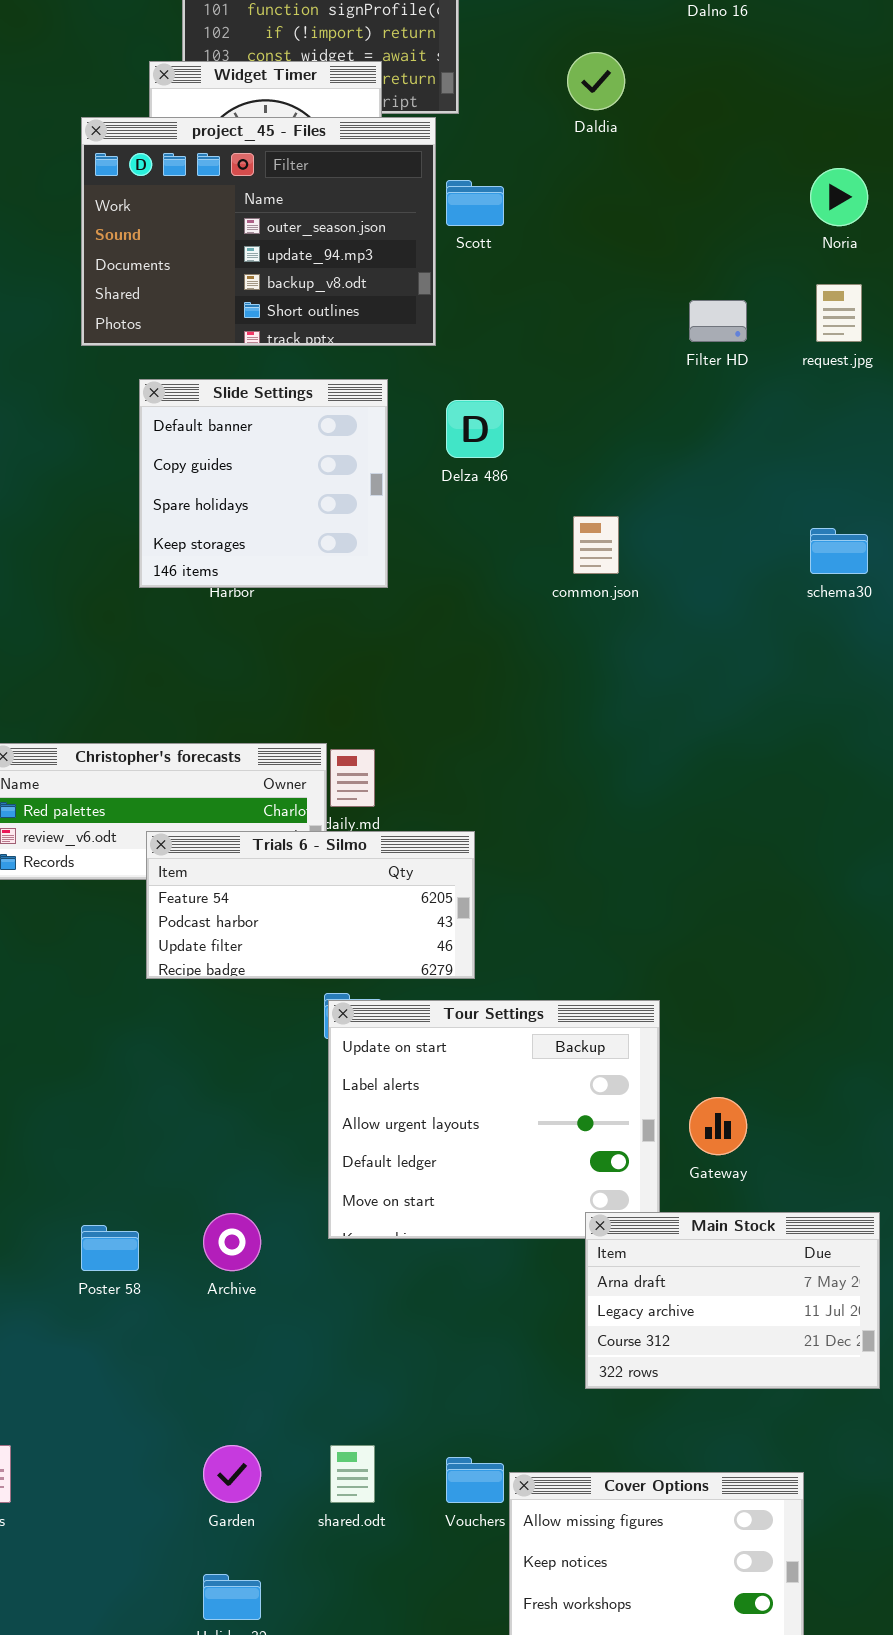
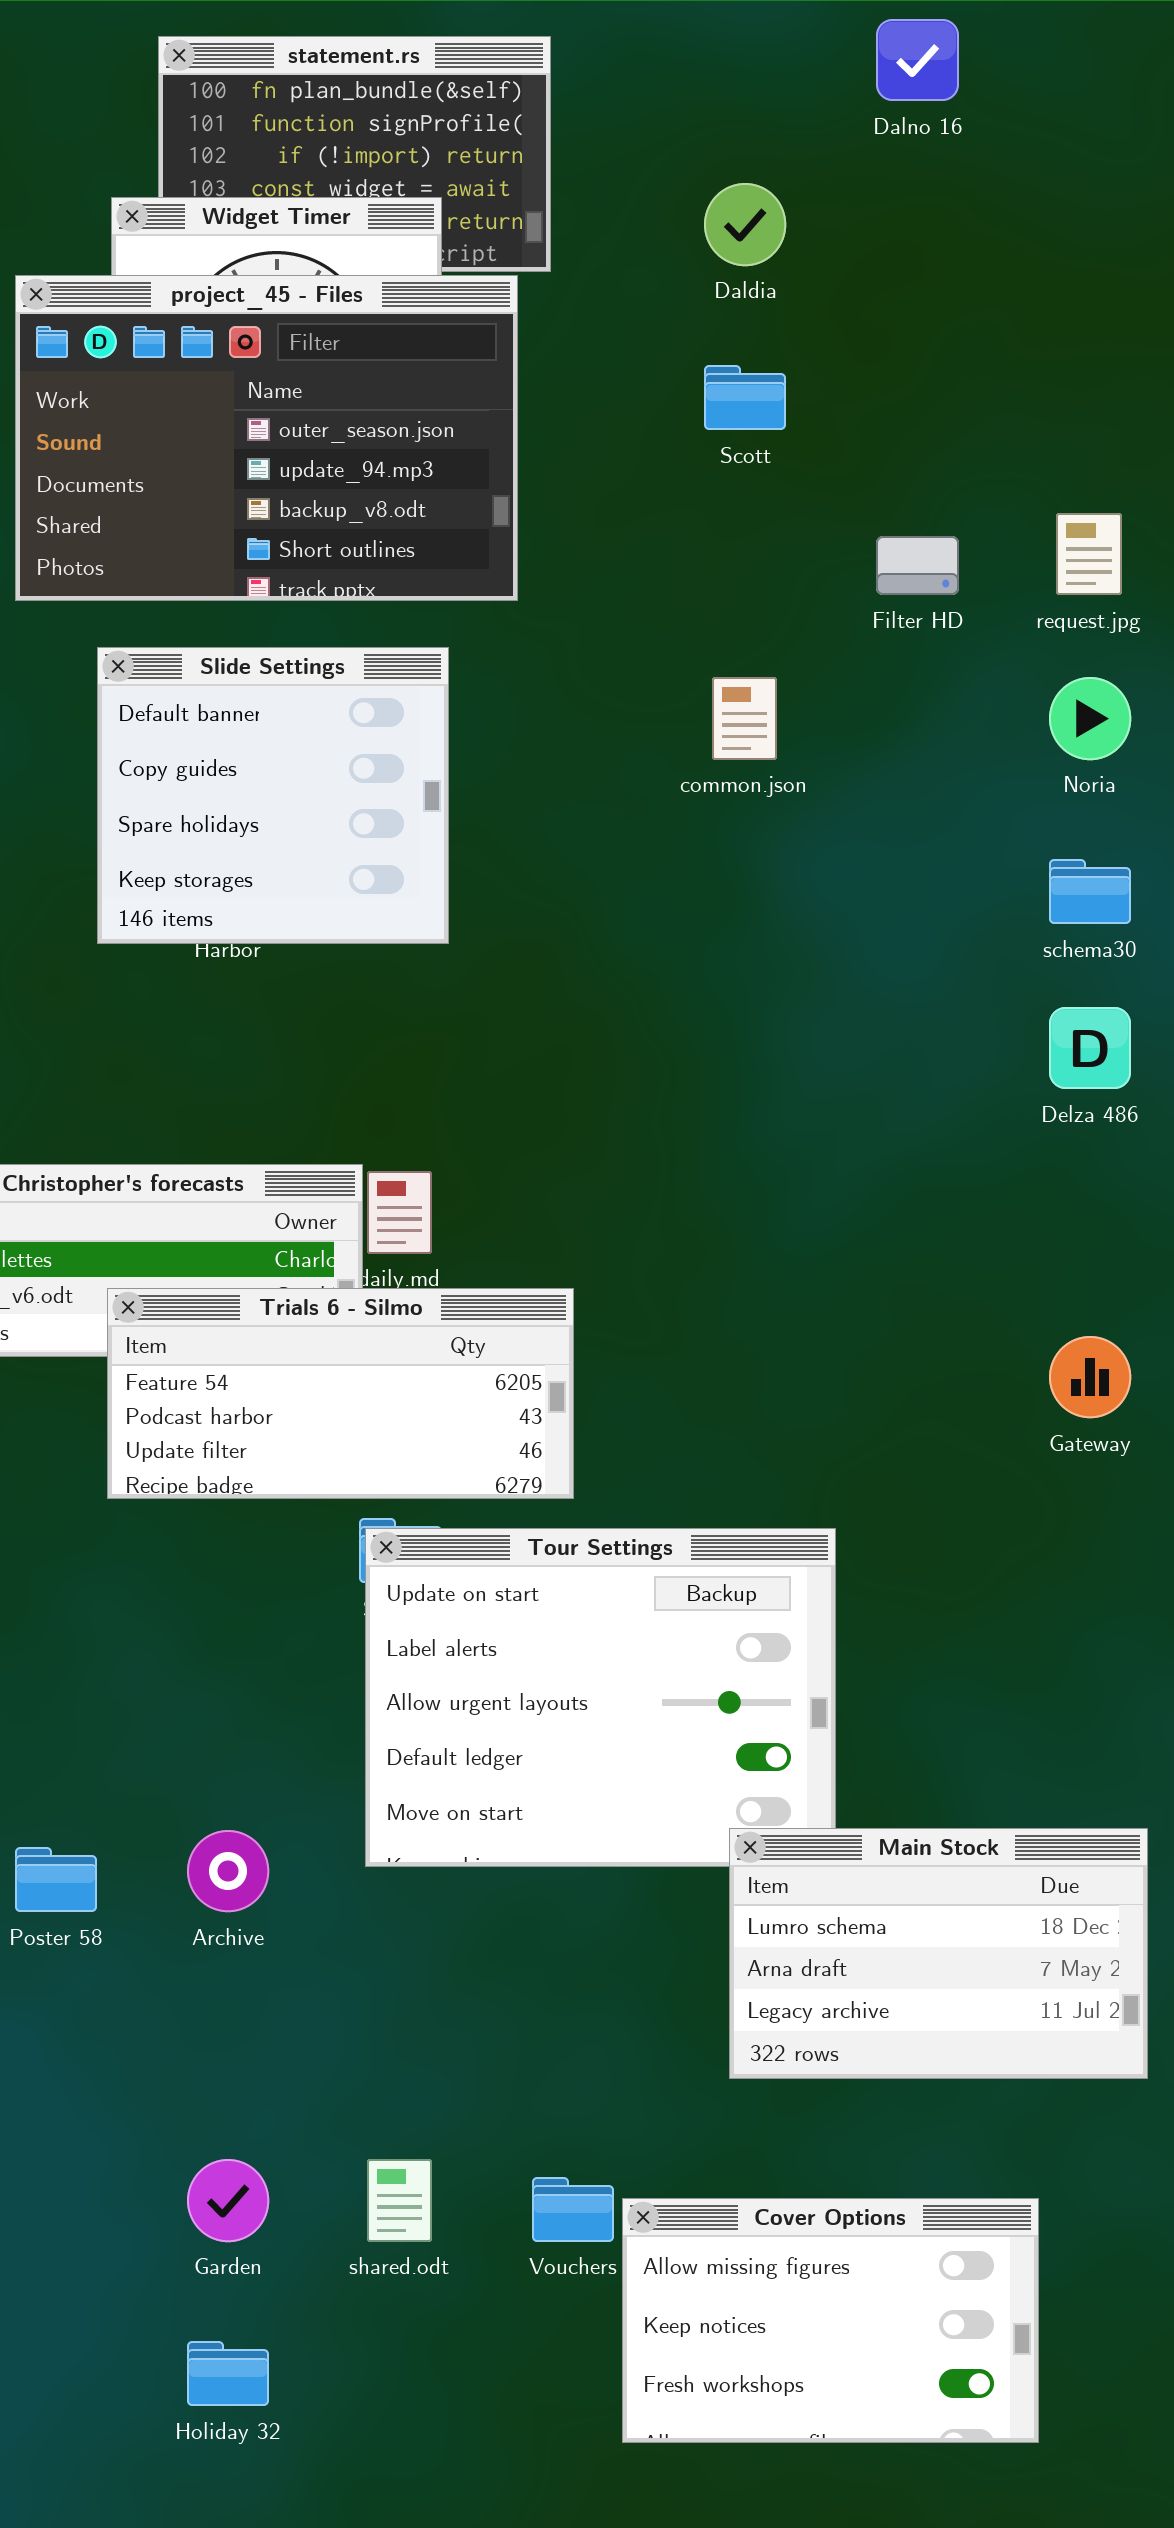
Noria: [810,168,868,226] -> [1049,677,1131,760], moved
Scott: [446,180,504,226] -> [704,365,786,430], moved
Delza 486: [446,400,504,458] -> [1049,1007,1131,1089], moved
common.json: [573,516,619,574] -> [712,677,777,760], moved
Gateway: [689,1097,747,1155] -> [1049,1336,1131,1418], moved
Main Stock: [585,1212,880,1389] -> [729,1828,1148,2079], scrolled up 1 row

